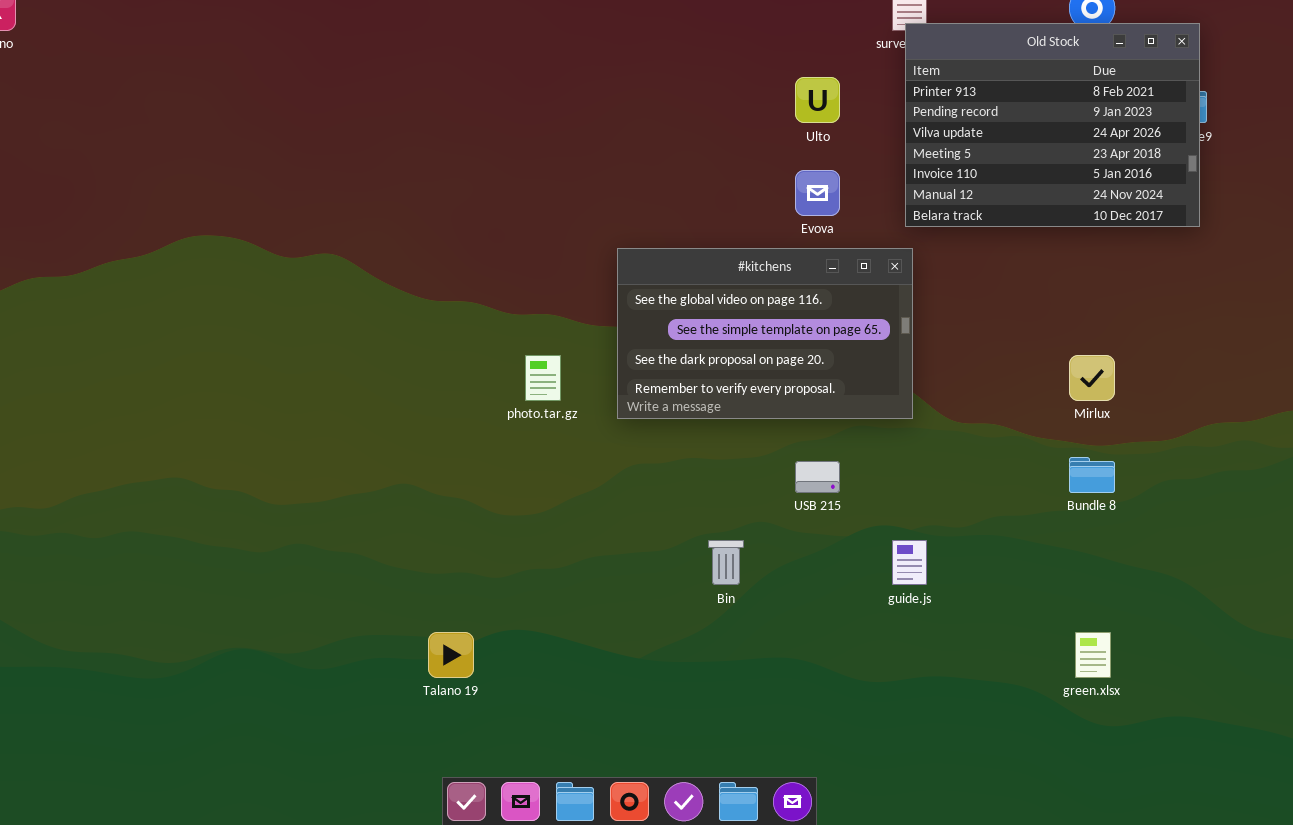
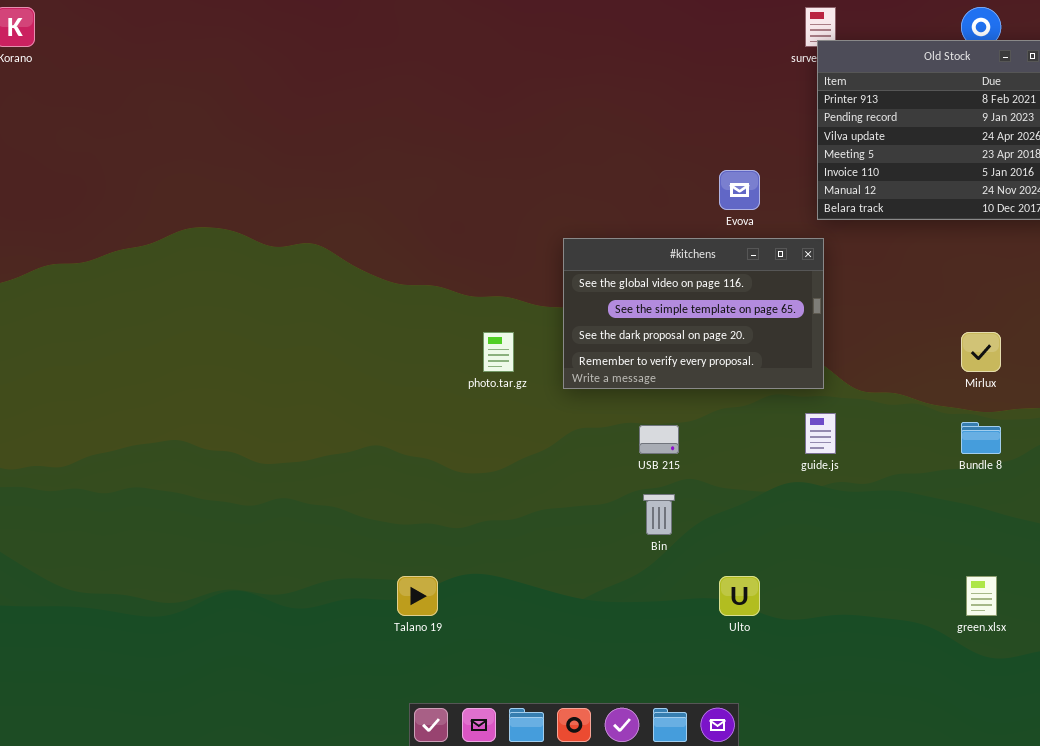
Ulto: [795,77,840,123] -> [719,576,760,616], moved
USB 215: [795,461,840,493] -> [639,425,679,454], moved
guide.js: [892,540,927,585] -> [805,413,836,454], moved

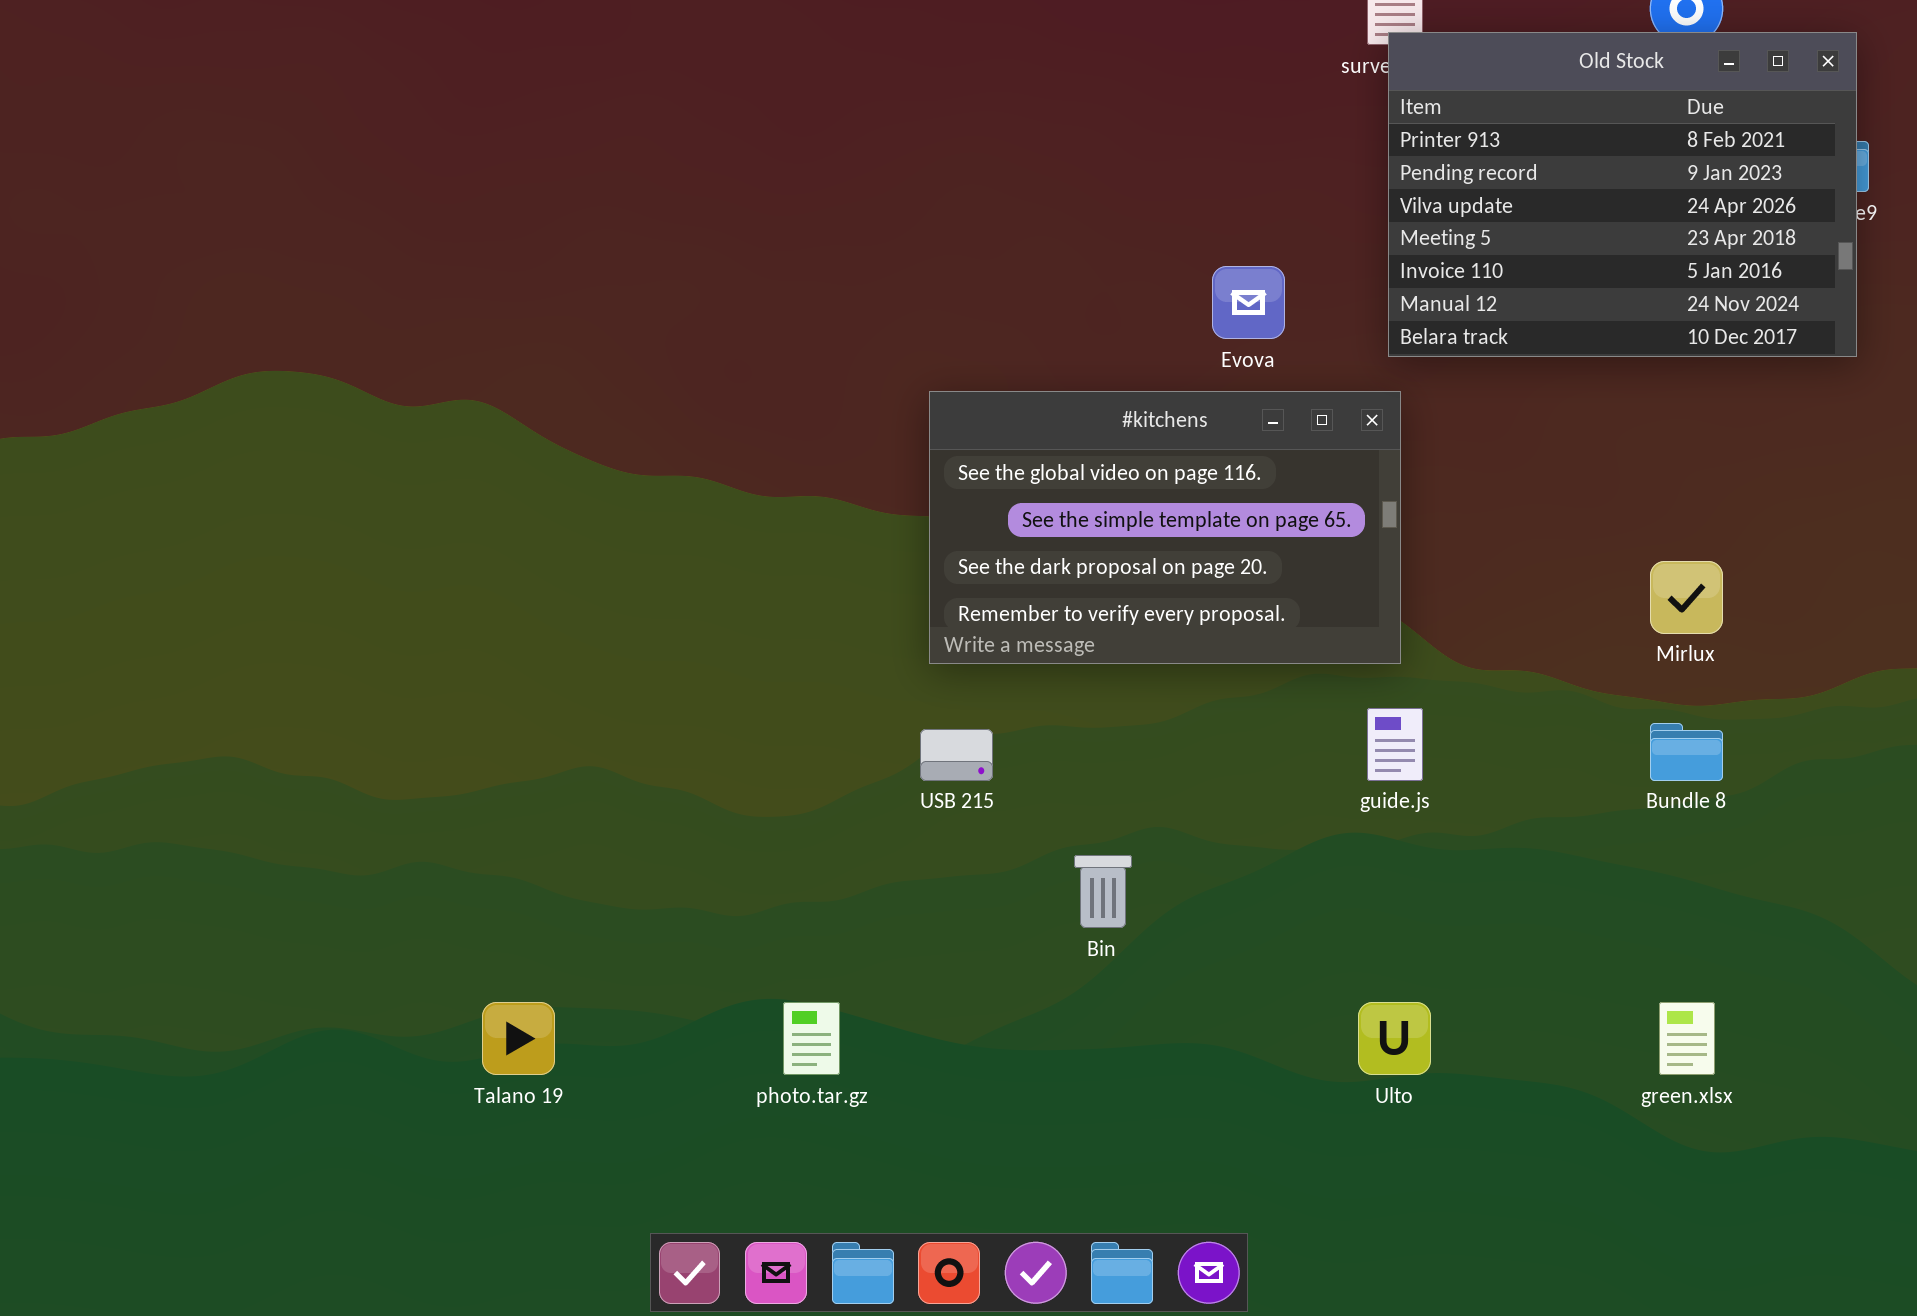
photo.tar.gz: [483,332,514,372] -> [783,1002,840,1075], moved
USB 215: [639,425,679,454] -> [920,729,993,781], moved
Talano 19: [397,576,438,616] -> [482,1002,555,1075], moved
Ulto: [719,576,760,616] -> [1358,1002,1431,1075], moved

